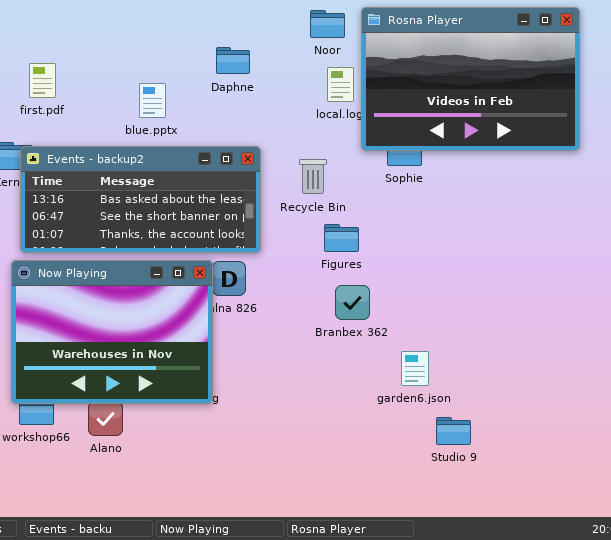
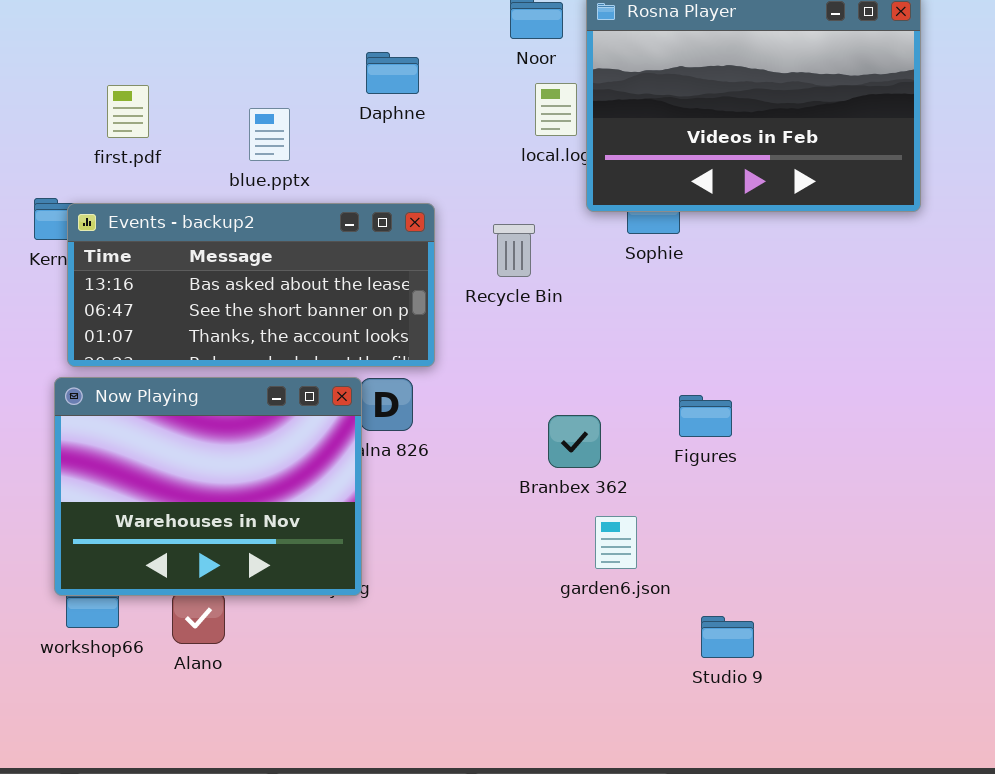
first.pdf: [29,63,56,98] -> [107,85,149,138], moved
Figures: [324,224,359,252] -> [679,395,732,437], moved
garden6.json: [401,351,429,386] -> [595,516,637,569], moved

